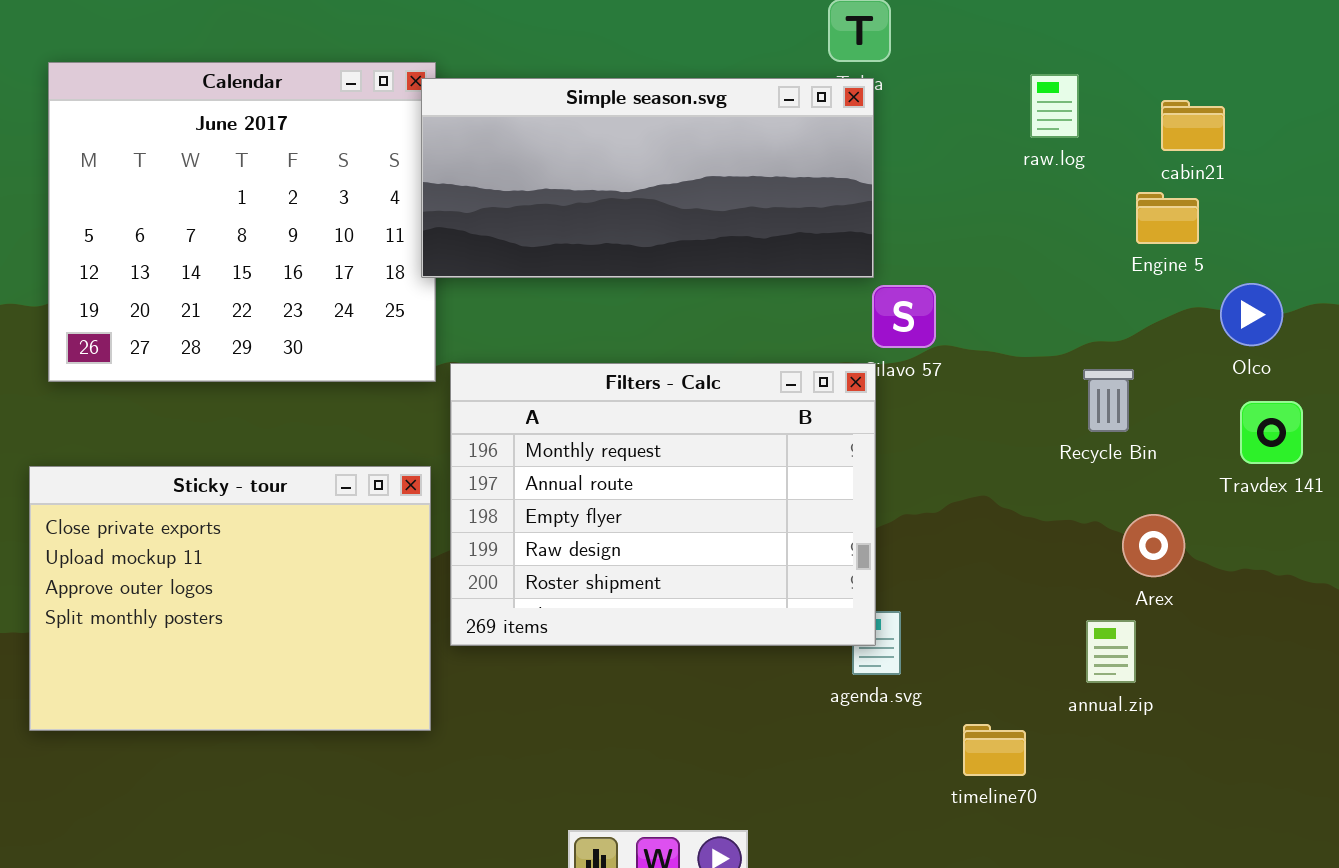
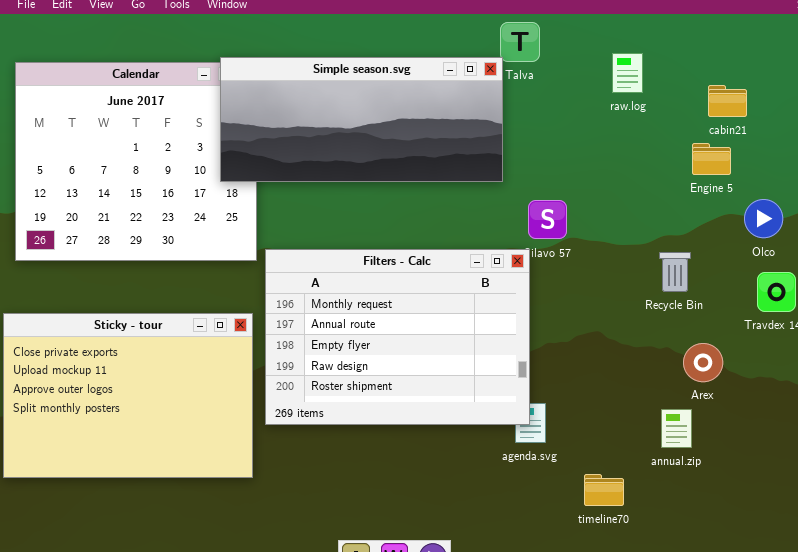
raw.log: [1030,74,1079,138] -> [612,53,643,93], moved
Simple season.svg: [421,78,874,278] -> [220,57,503,182], moved

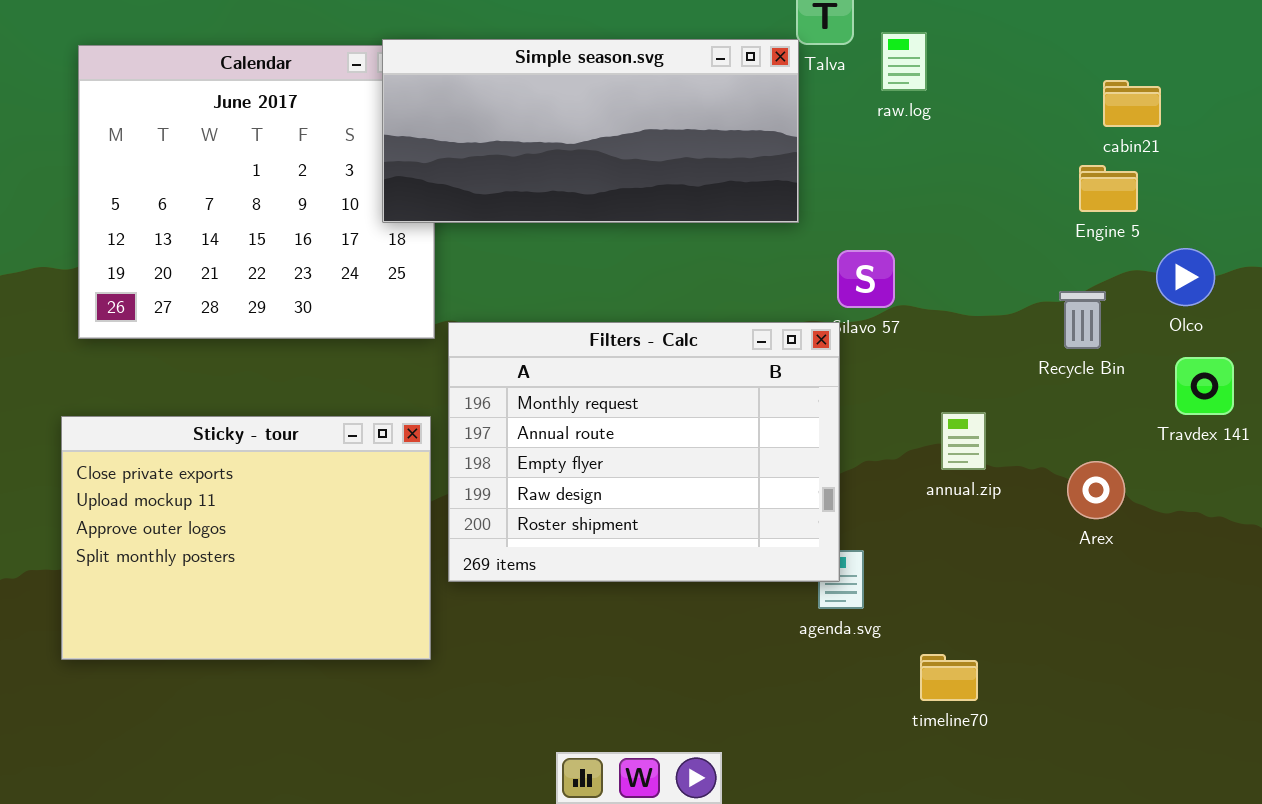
raw.log: [612,53,643,93] -> [881,32,927,91], moved
Recycle Bin: [659,252,691,292] -> [1059,291,1106,349], moved
annual.zip: [661,409,692,448] -> [941,412,986,470], moved

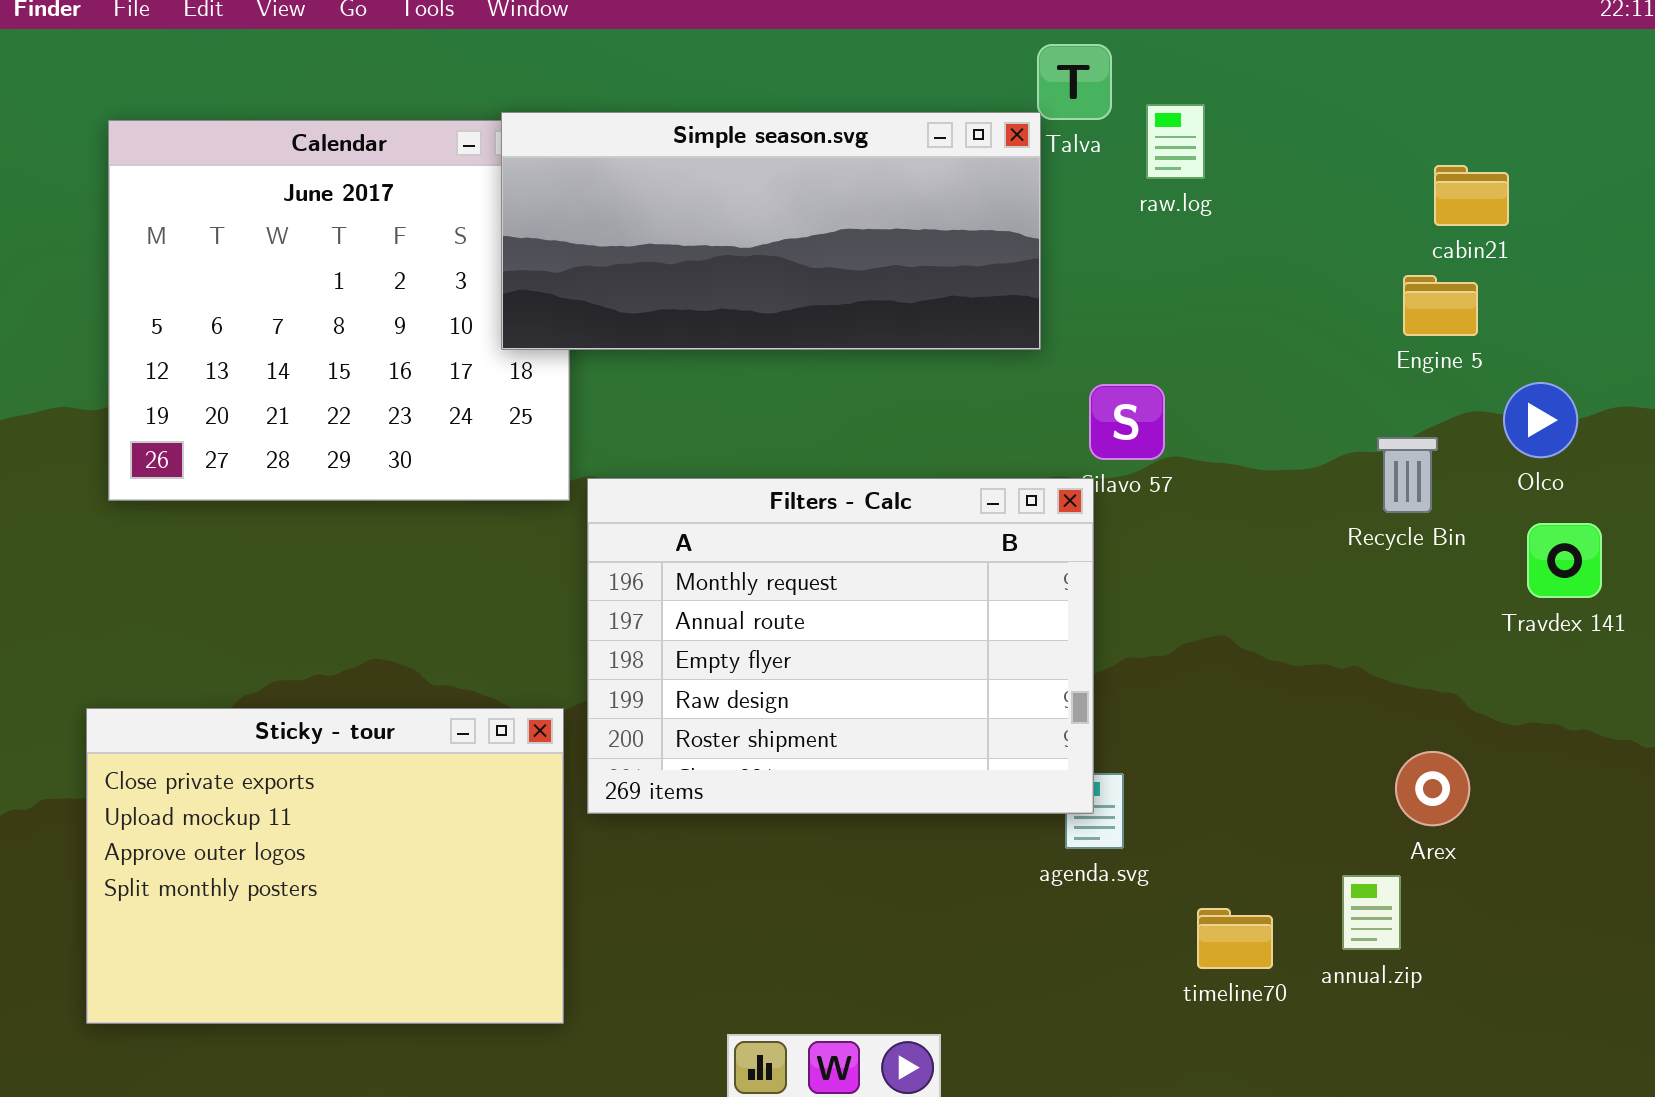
annual.zip: [941,412,986,470] -> [1342,875,1401,950], moved
Sticky - tour: [61,416,431,660] -> [86,708,564,1024], moved
Arex: [1067,461,1125,519] -> [1395,751,1470,826], moved

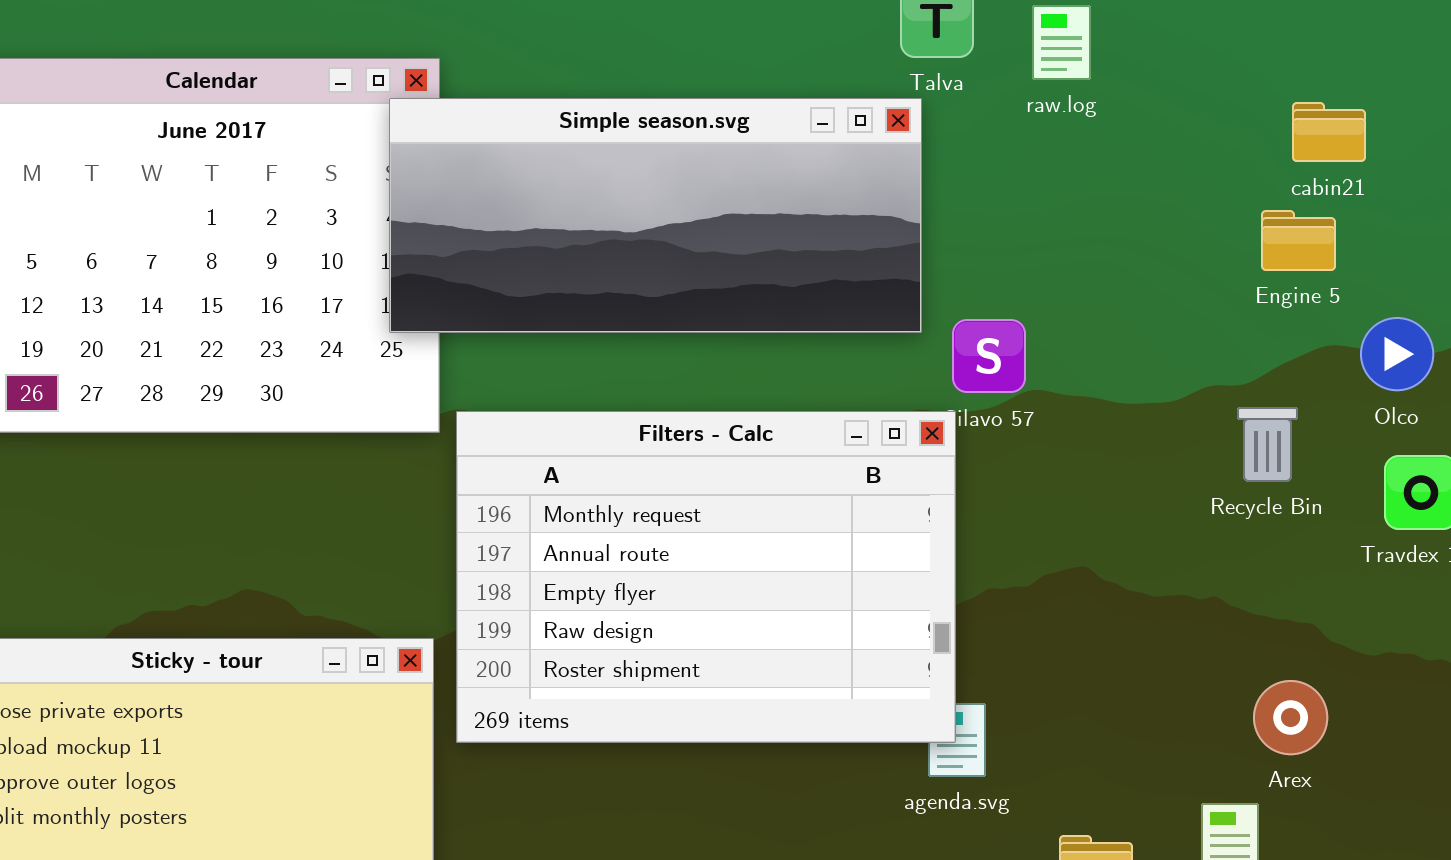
raw.log: [1146,104,1205,179] -> [1032,5,1091,80], moved
Simple season.svg: [501,112,1041,350] -> [389,98,922,333], moved
Recycle Bin: [1377,437,1438,513] -> [1237,407,1298,482], moved

